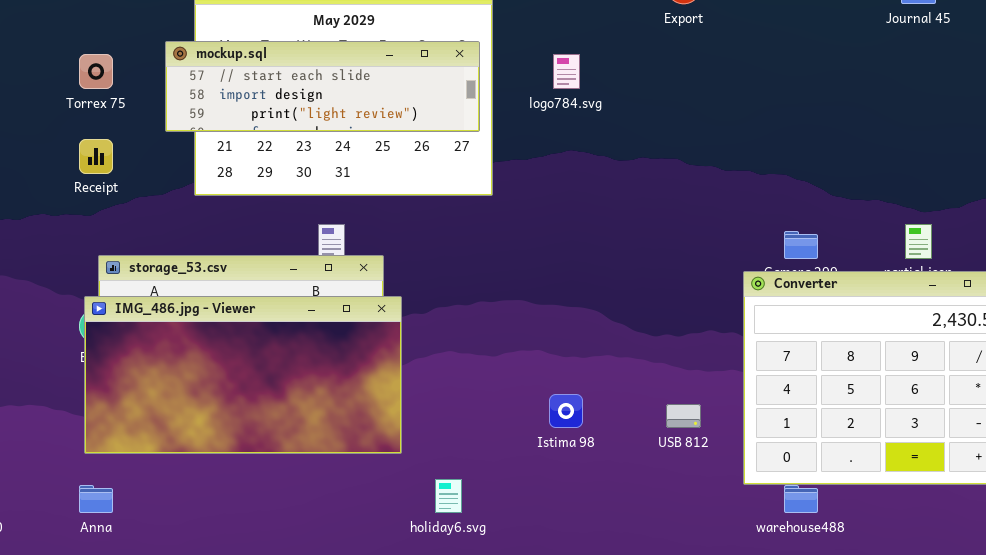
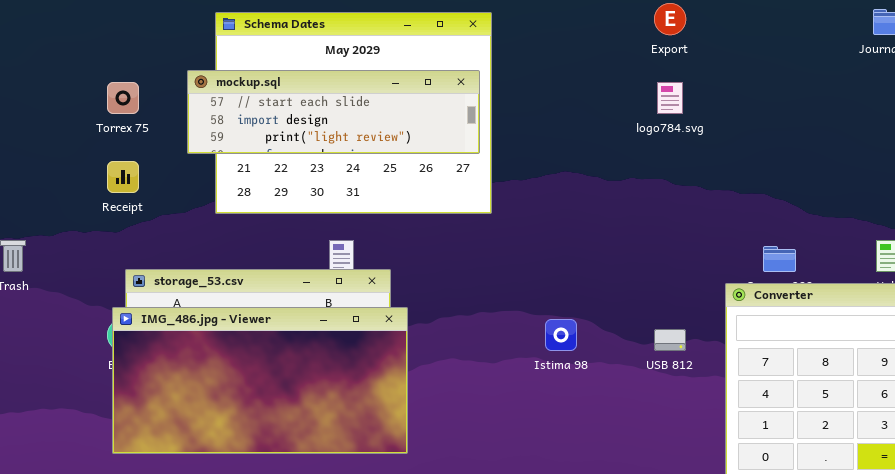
logo784.svg: [553,54,580,89] -> [657,82,683,114], moved
Istima 98: [549,394,583,428] -> [545,319,577,351], moved
USB 812: [666,404,701,428] -> [654,329,686,351], moved

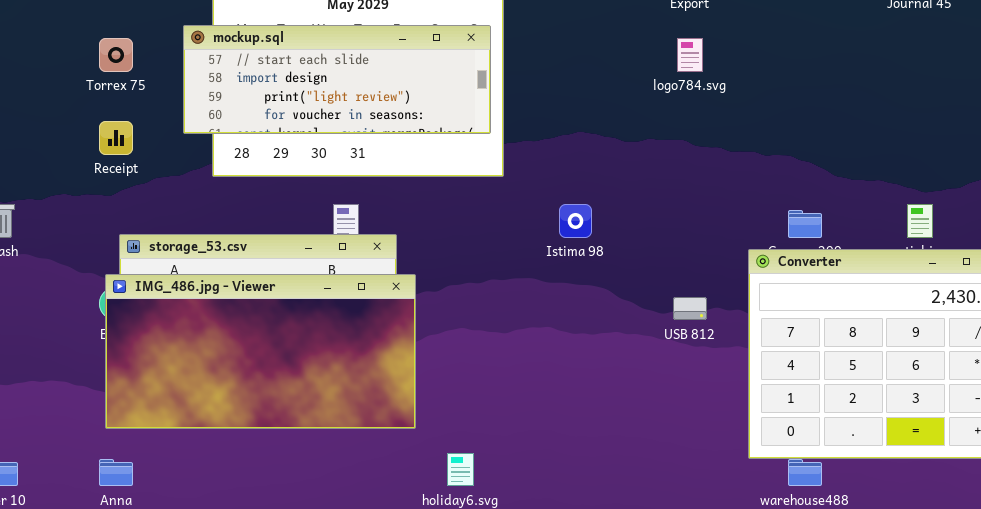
mockup.sql: [187,70,480,154] -> [183,25,491,134], resized
Istima 98: [545,319,577,351] -> [559,204,592,238], moved

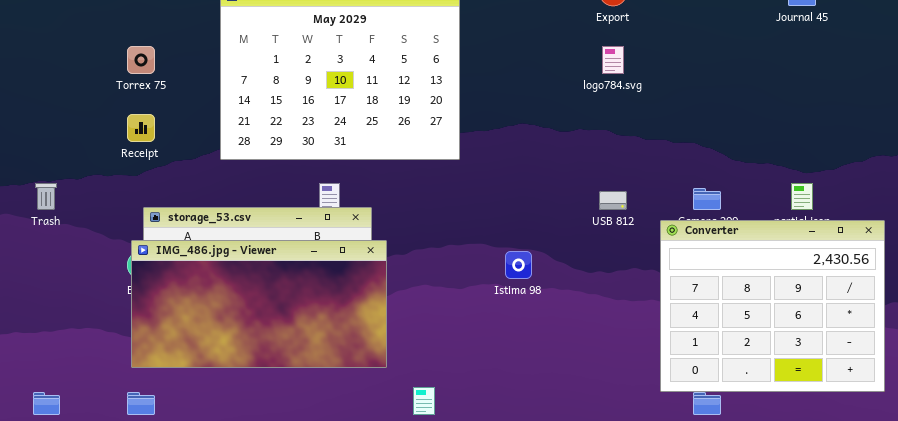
mockup.sql: [183,25,491,134] -> none, closed
Istima 98: [559,204,592,238] -> [505,251,532,279], moved
USB 812: [673,297,707,320] -> [599,191,627,210], moved

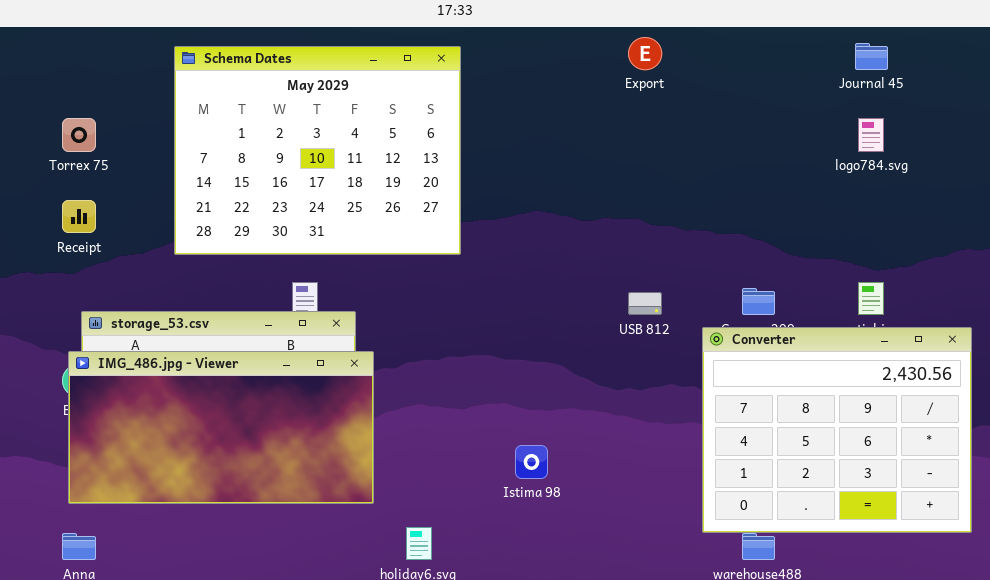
logo784.svg: [602,46,624,74] -> [858,118,884,152], moved
Istima 98: [505,251,532,279] -> [515,445,548,479], moved

